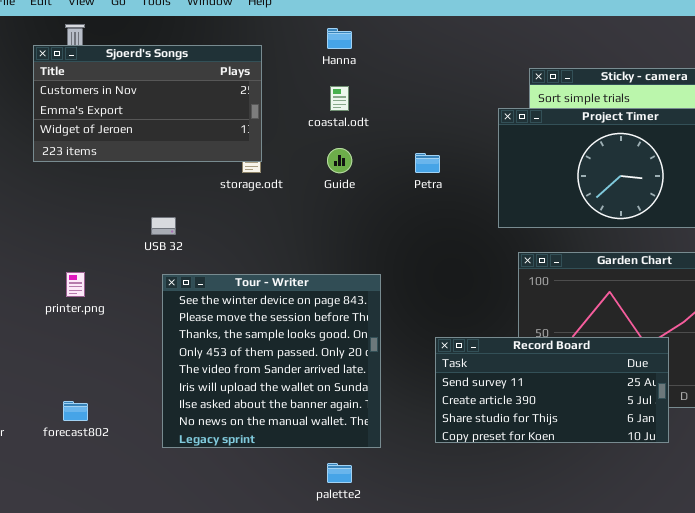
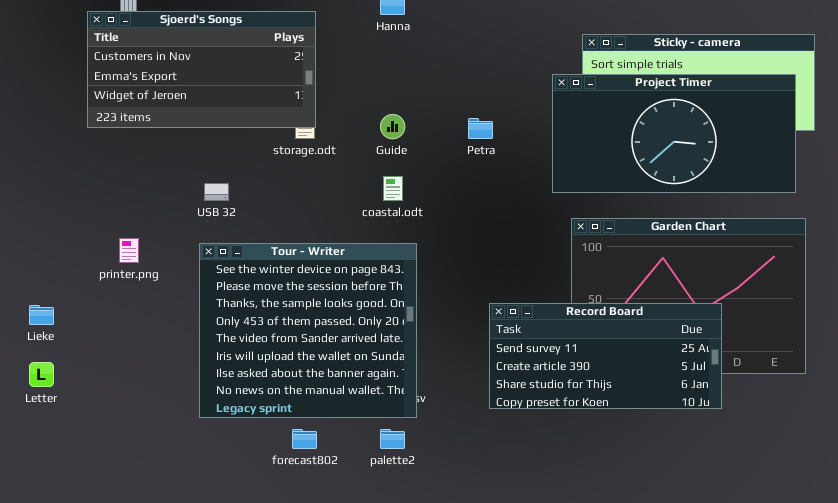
coastal.odt: [330,86,349,111] -> [383,176,403,201], moved
Tour - Writer: [162,274,381,448] -> [199,243,417,418], moved
forecast802: [63,401,88,421] -> [292,429,317,449], moved

